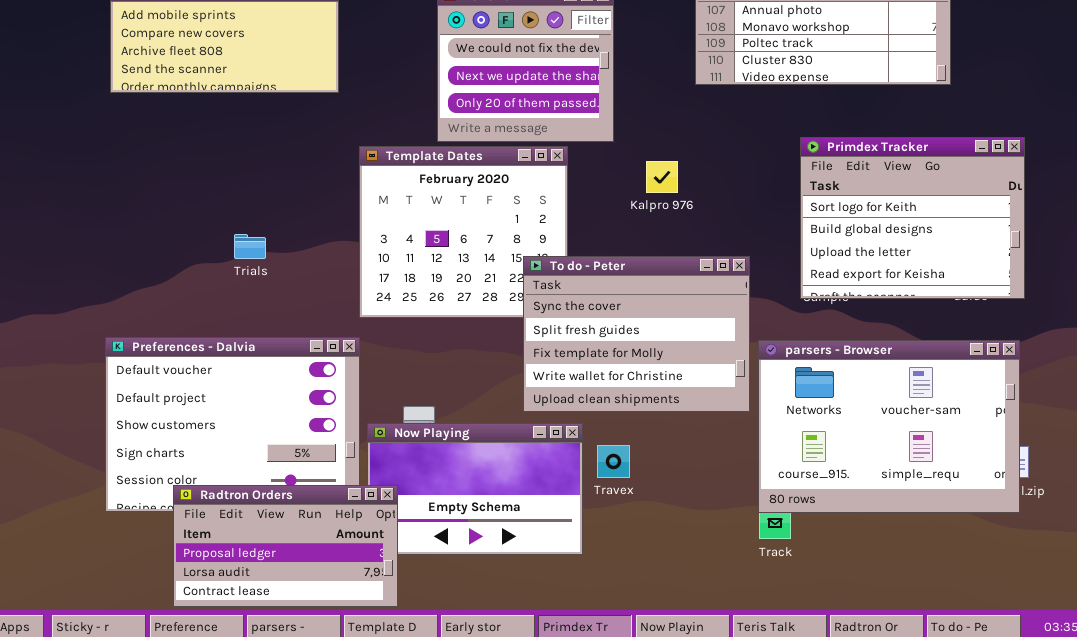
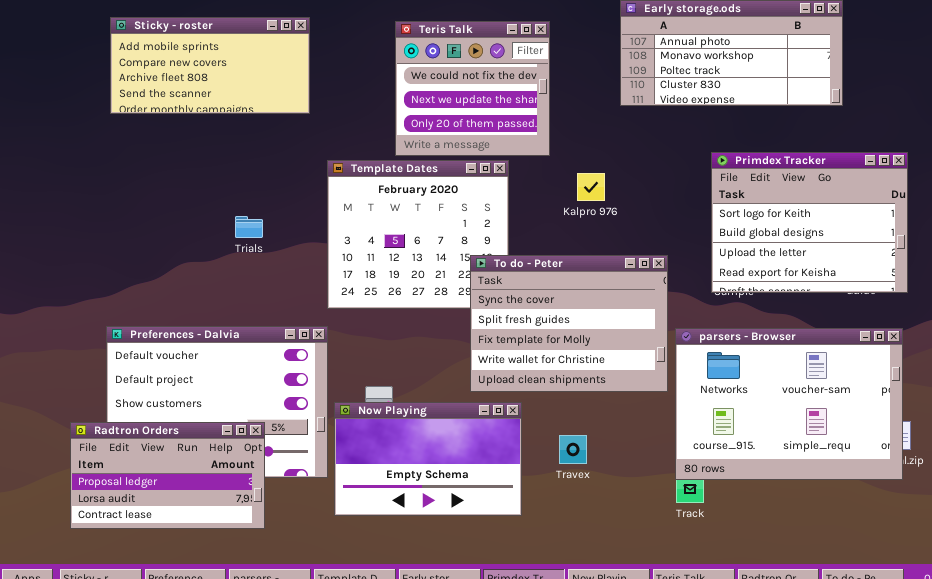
Trials: [234,234,266,259] -> [235,216,263,238], moved
Travex: [597,445,630,478] -> [559,435,587,464], moved
Radtron Orders: [173,485,398,607] -> [70,422,265,529], moved

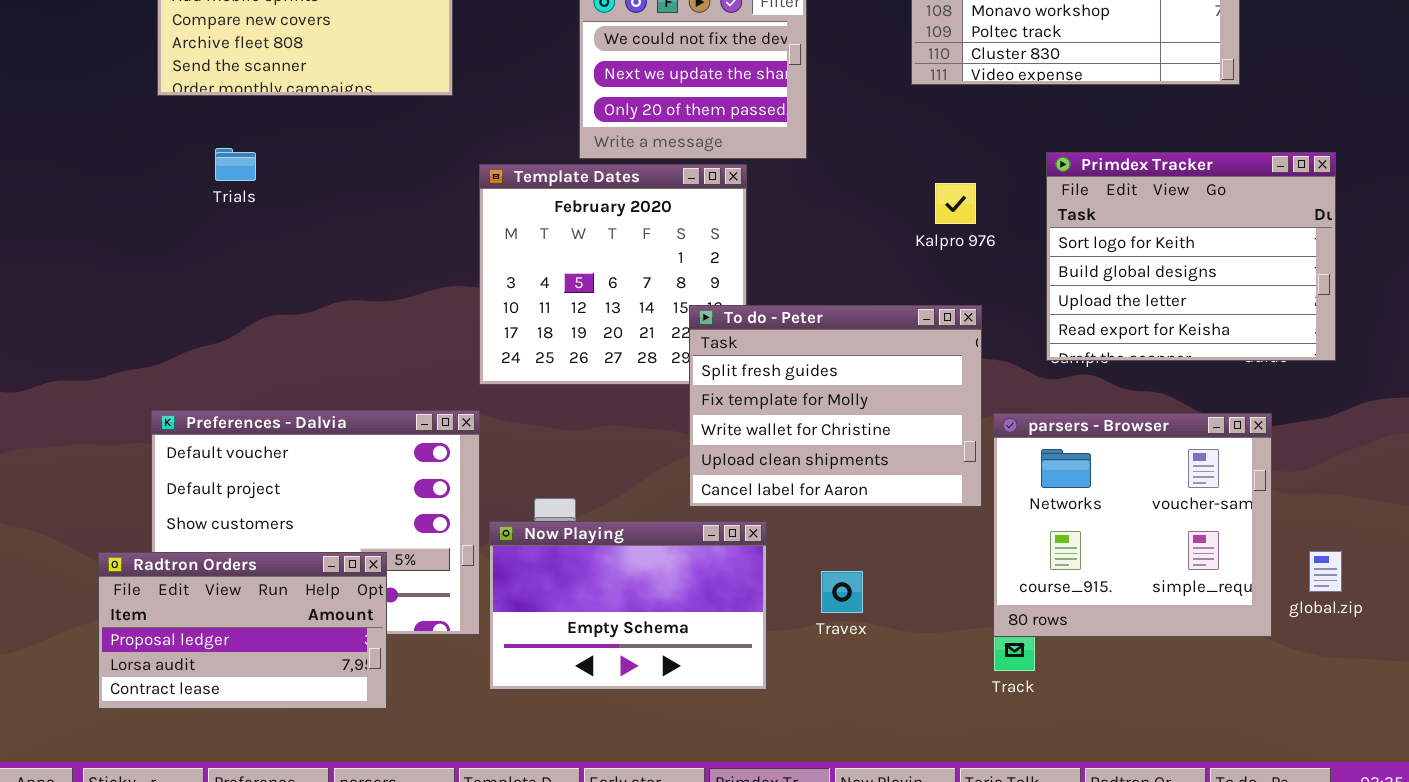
Kalpro 976: [577,173,605,201] -> [935,183,976,224], moved
Trials: [235,216,263,238] -> [215,148,256,181], moved
To do - Peter: [470,255,668,392] -> [689,305,982,507], scrolled down 1 row
parsers - Browser: [675,328,903,480] -> [993,413,1272,637], resized

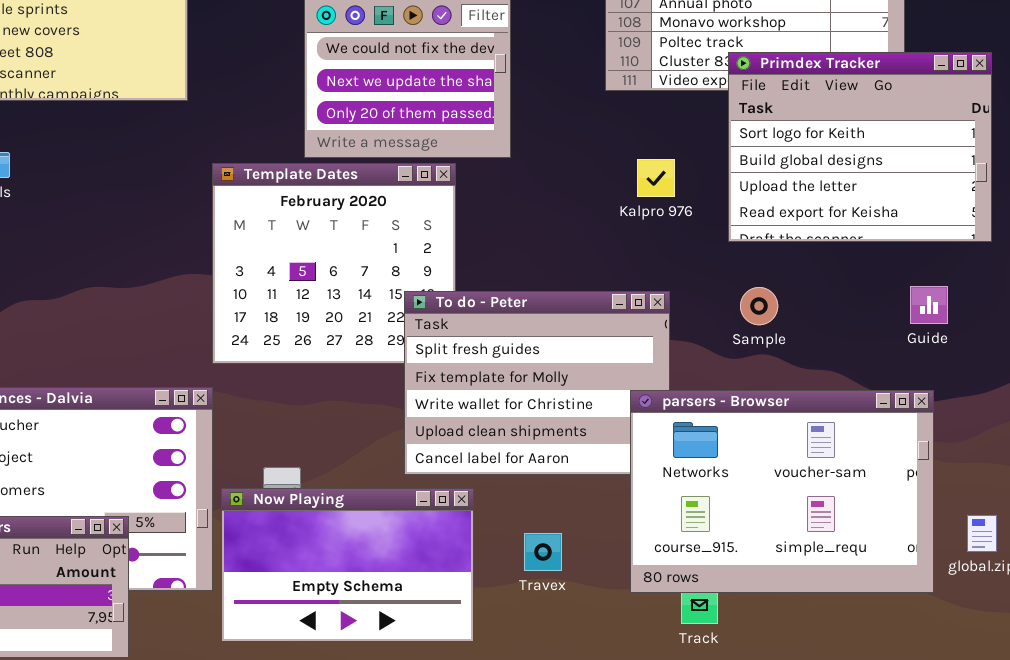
Primdex Tracker: [1046,152,1336,361] -> [728,52,992,242], moved
Kalpro 976: [935,183,976,224] -> [637,159,675,197], moved
parsers - Browser: [993,413,1272,637] -> [630,390,934,593], resized

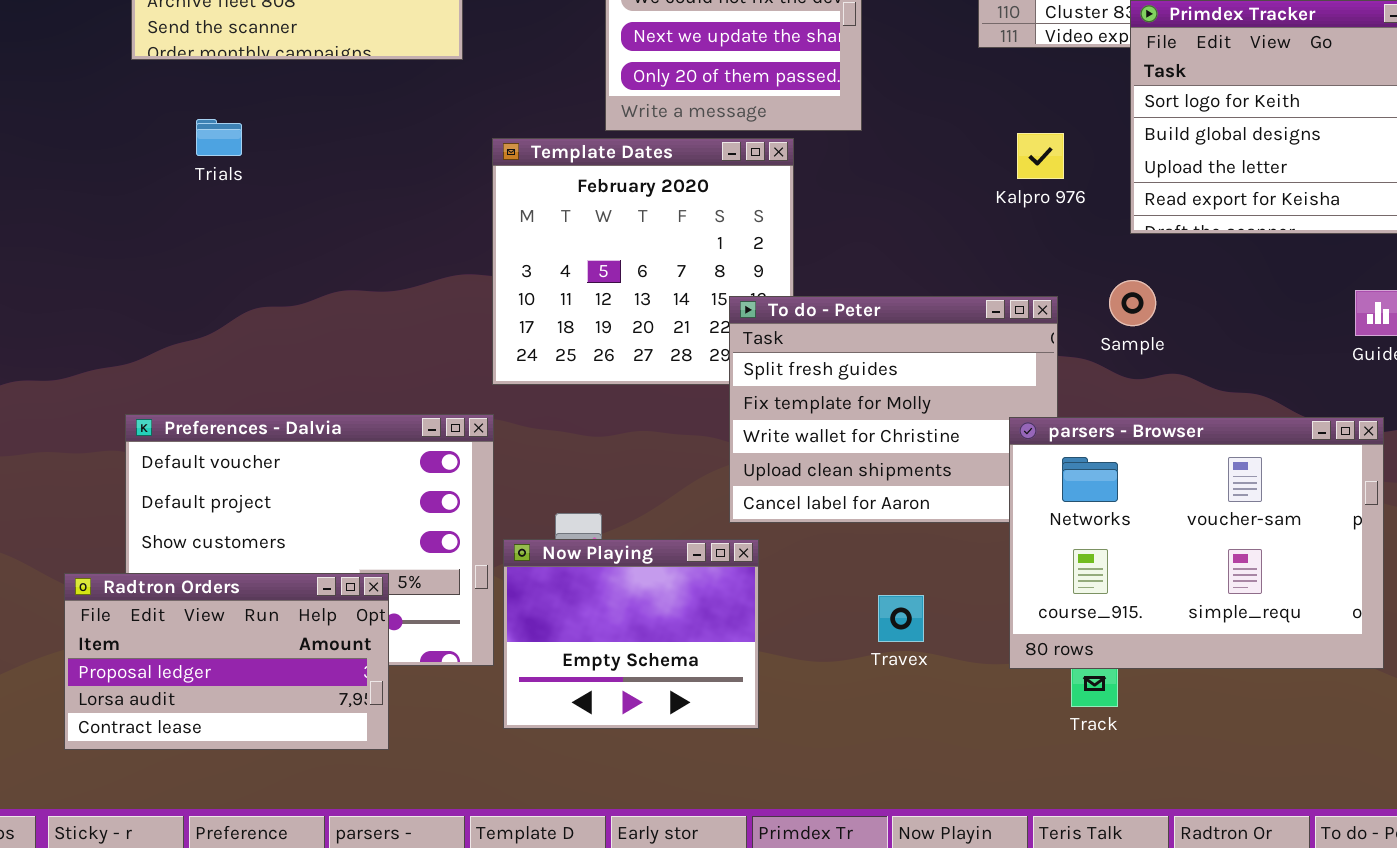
Sample: [740,287,778,325] -> [1109,280,1156,326], moved
Now Playing: [221,488,474,642] -> [503,539,759,729], resized

